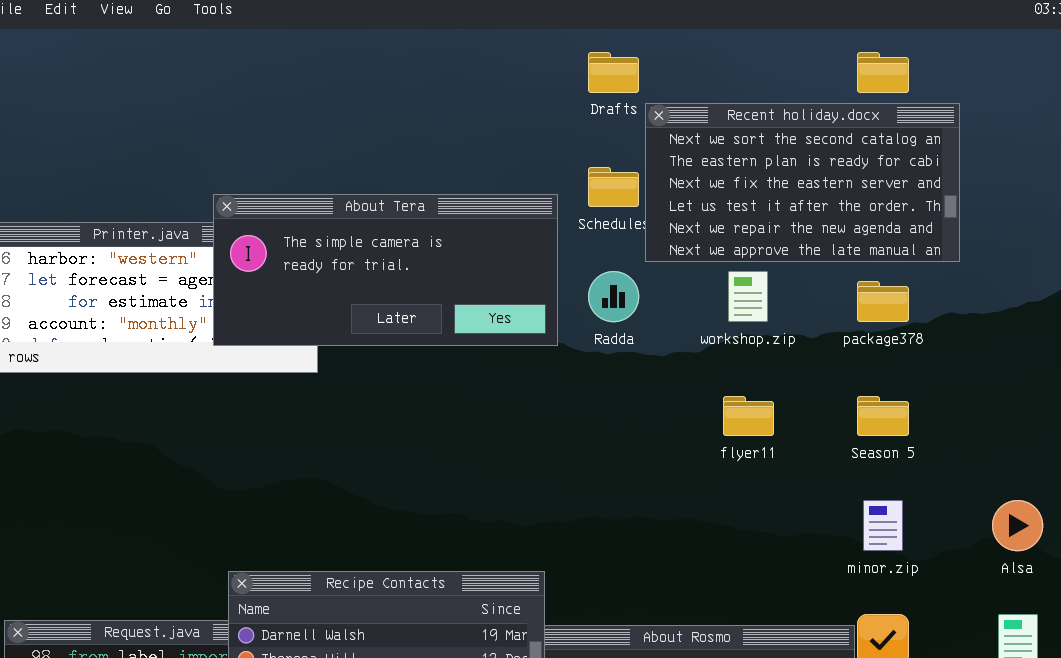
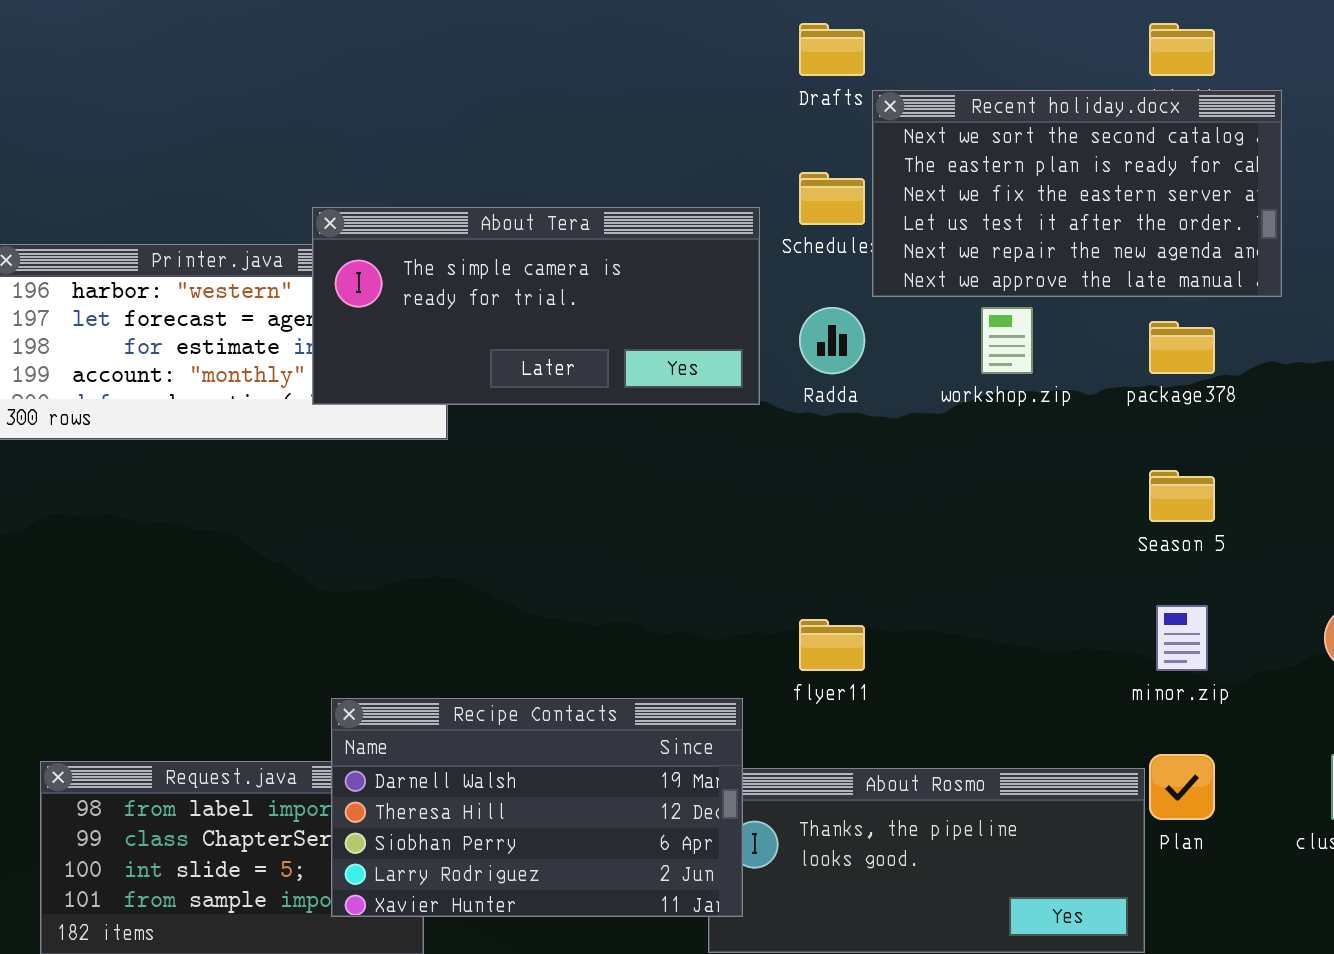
flyer11: [723,396,774,436] -> [799,619,865,671], moved

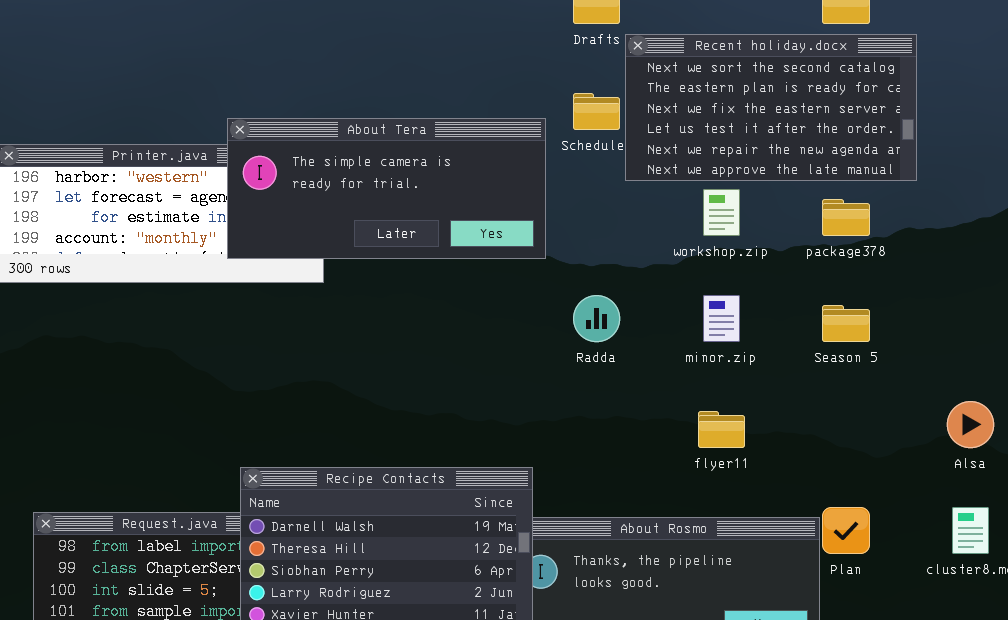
Radda: [799,307,865,374] -> [573,295,620,342], moved
minor.zip: [1156,605,1208,671] -> [703,295,740,342], moved
flyer11: [799,619,865,671] -> [698,411,745,448], moved

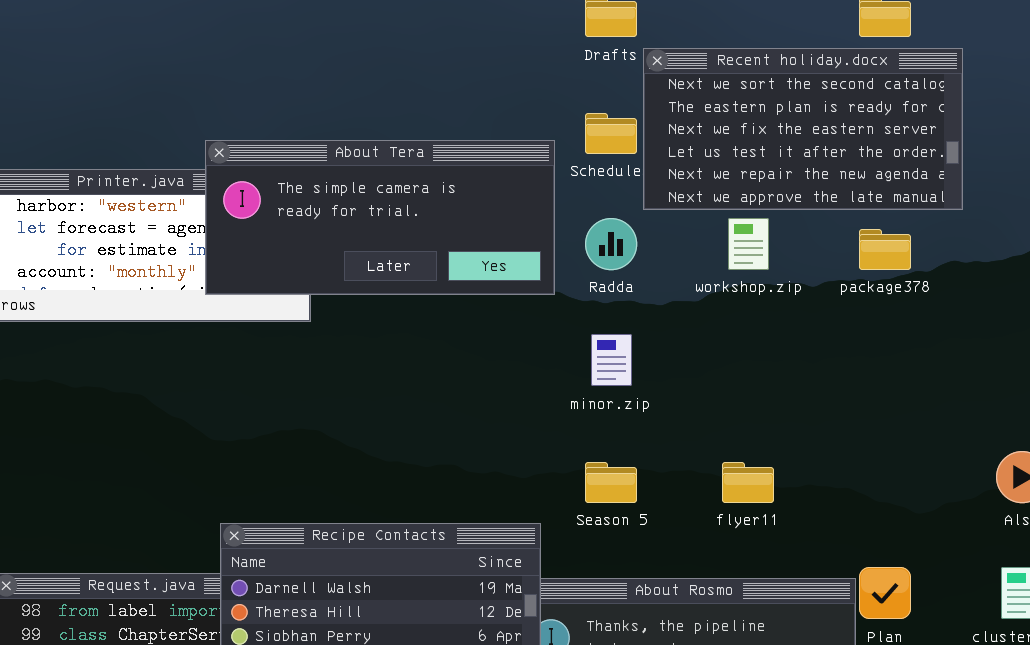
Radda: [573,295,620,342] -> [585,218,637,270], moved
minor.zip: [703,295,740,342] -> [591,334,632,386], moved
Season 5: [822,305,870,342] -> [585,462,637,503], moved

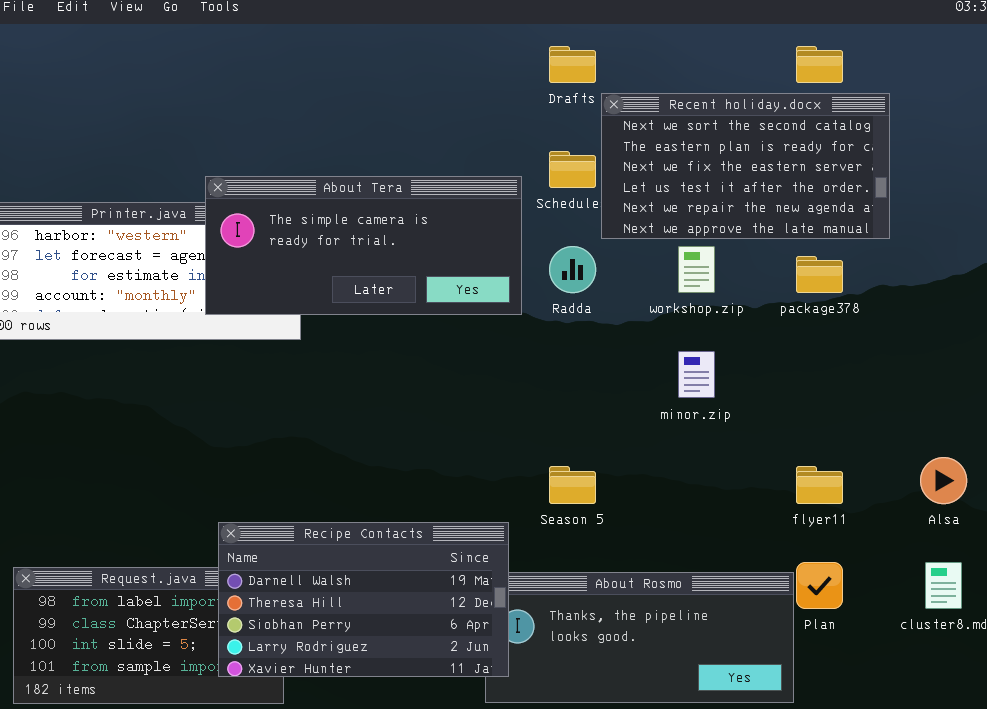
minor.zip: [591,334,632,386] -> [678,351,715,398], moved
flyer11: [722,462,774,503] -> [796,466,843,504], moved

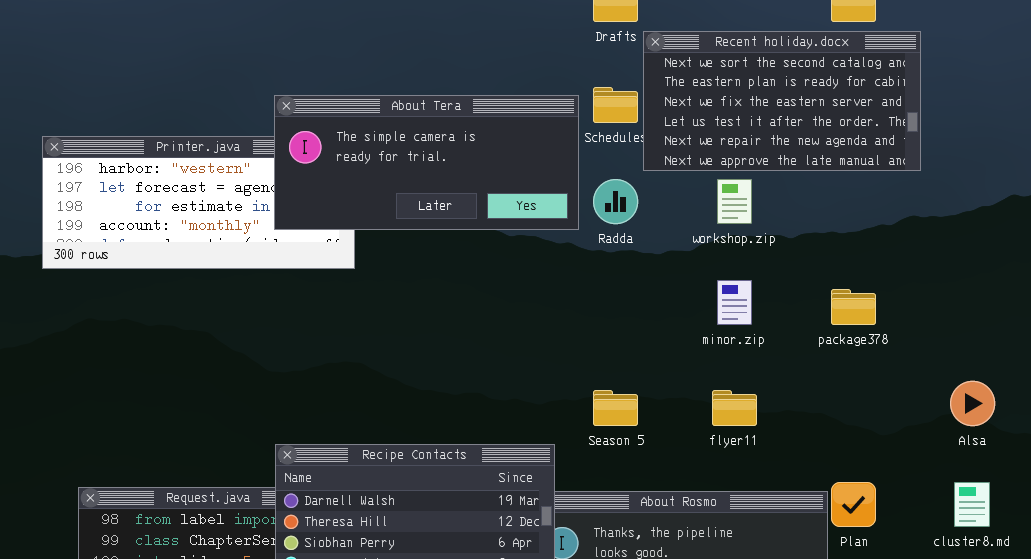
About Tera: [205,176,522,315] -> [274,95,579,230], moved
package378: [796,256,843,293] -> [831,289,876,325], moved
flyer11: [796,466,843,504] -> [712,390,757,426], moved

